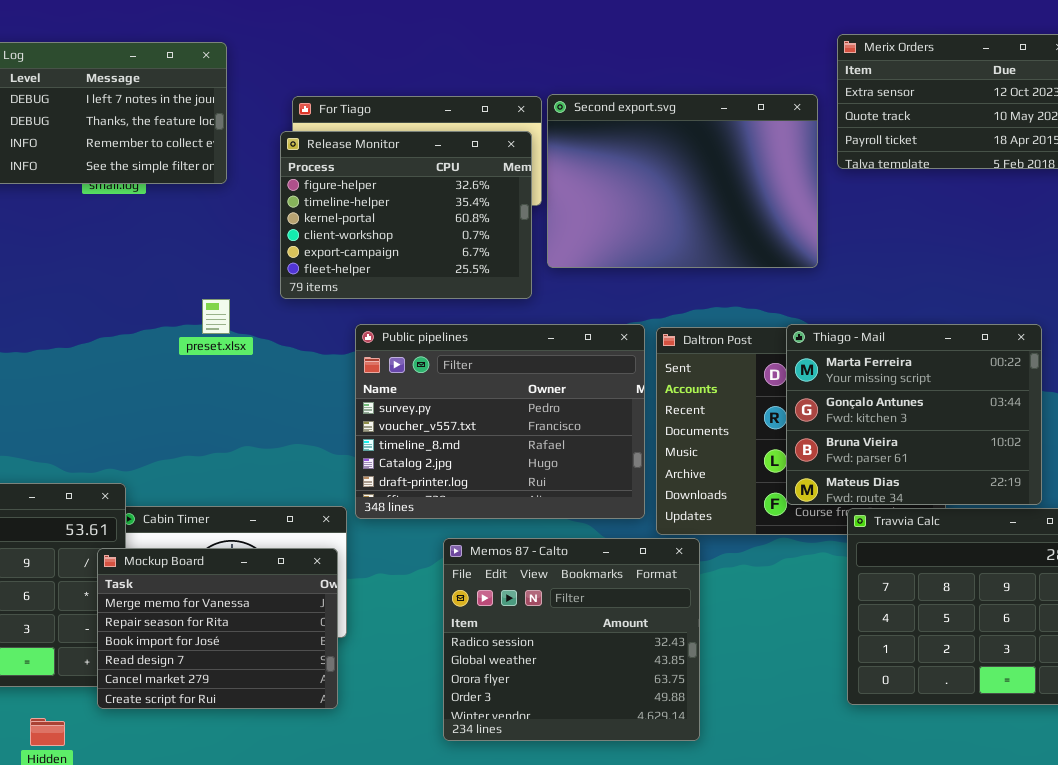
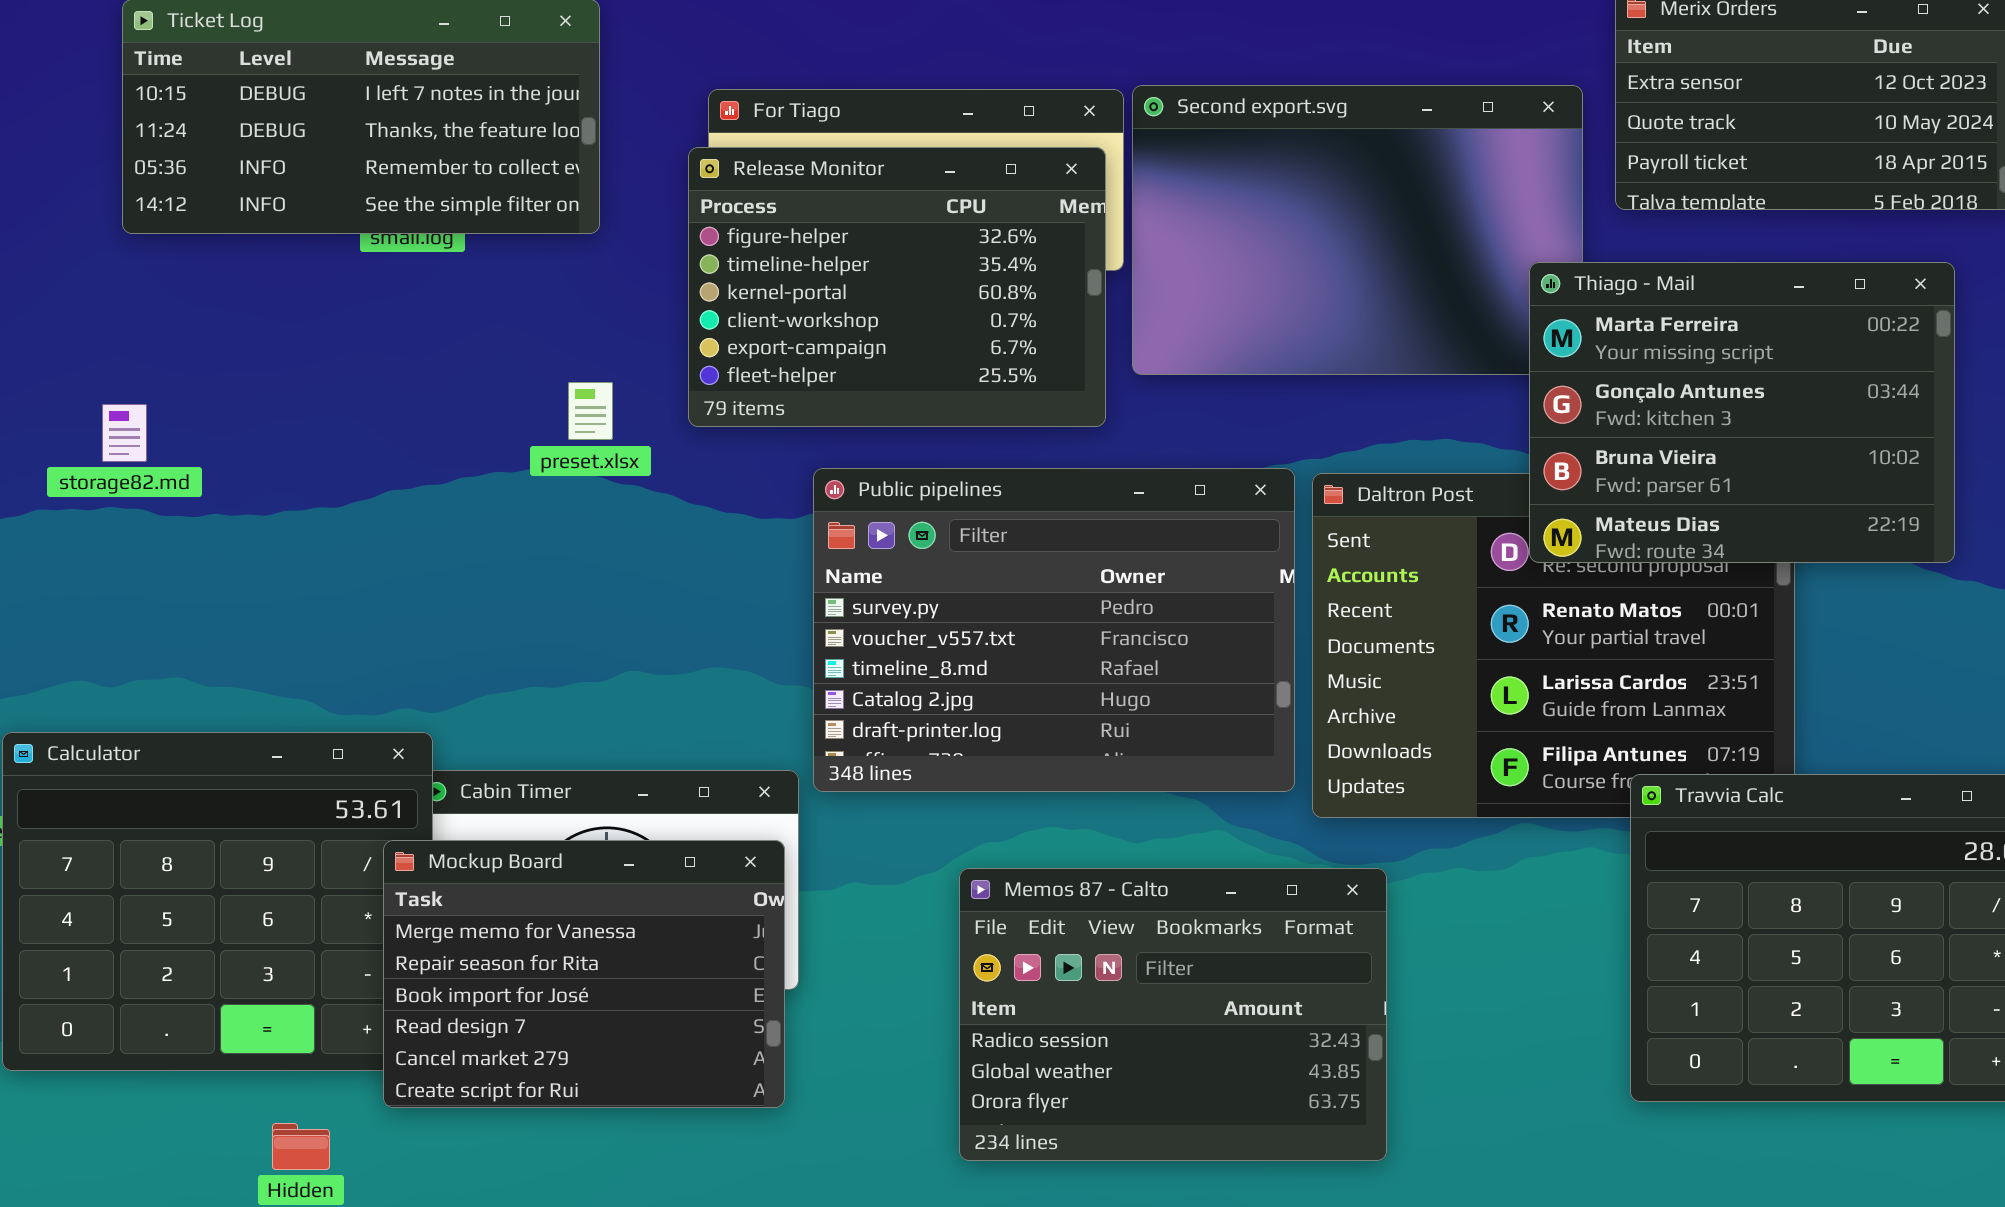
preset.xlsx: [202,299,230,334] -> [568,382,613,440], moved
Thiago - Mail: [786,324,1042,505] -> [1529,262,1955,563], moved
Memos 87 - Calto: [443,538,700,741] -> [959,868,1387,1161], resized

